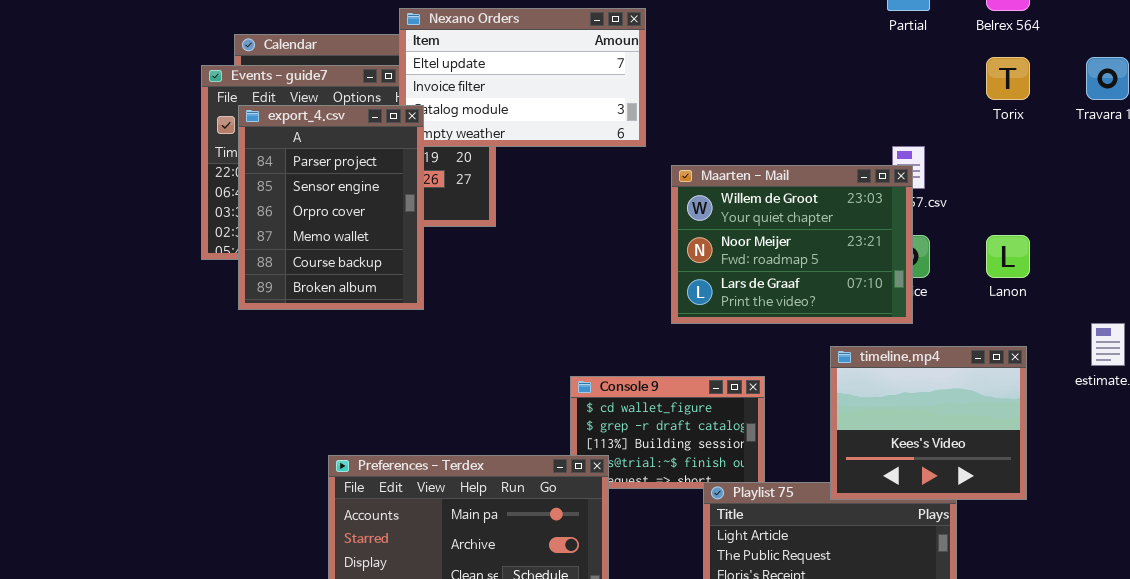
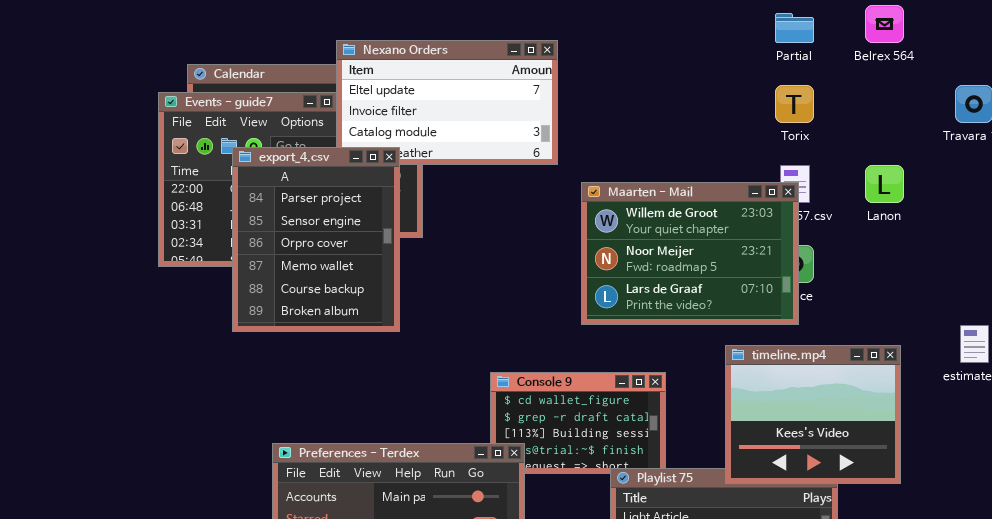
Torix: [986,57,1030,100] -> [775,85,814,123], moved
export_4.csv: [238,105,424,310] -> [232,147,400,332], moved
Lanon: [986,235,1030,278] -> [865,165,904,203], moved

